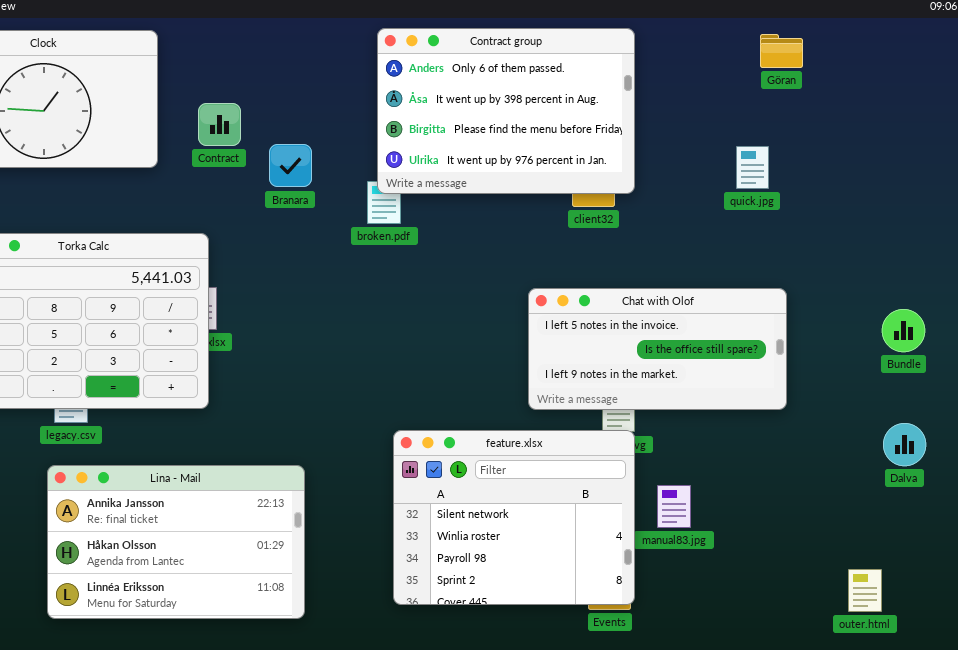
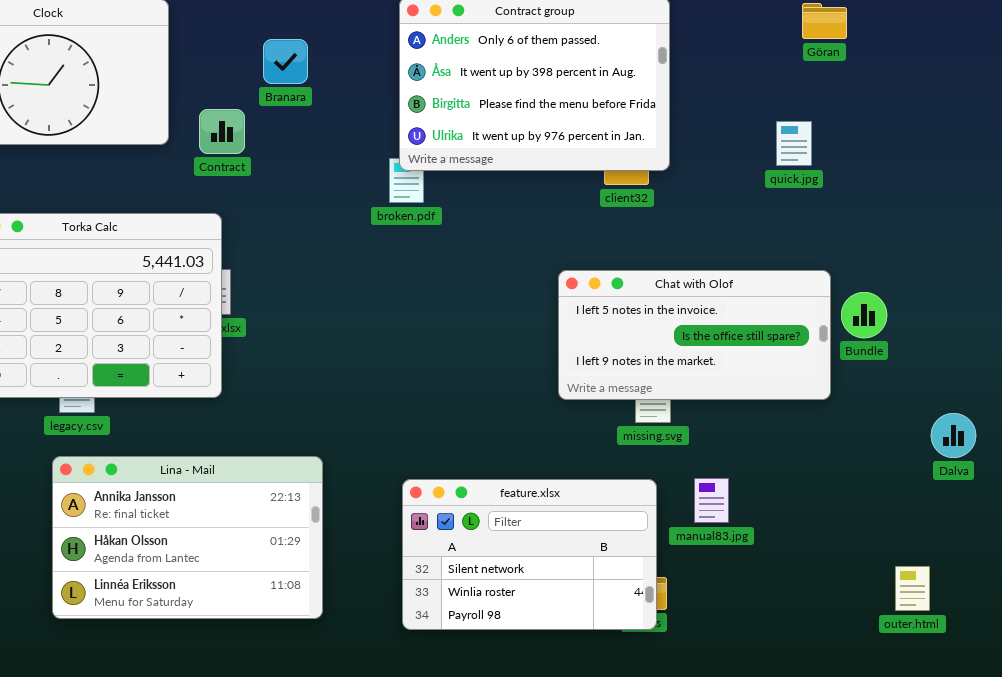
Contract: [198,103,241,146] -> [199,109,245,154], moved
Branara: [269,144,312,187] -> [263,39,308,84], moved
Bundle: [882,309,925,352] -> [841,292,887,338], moved
feature.xlsx: [393,430,635,605] -> [402,479,657,630], moved, resized

